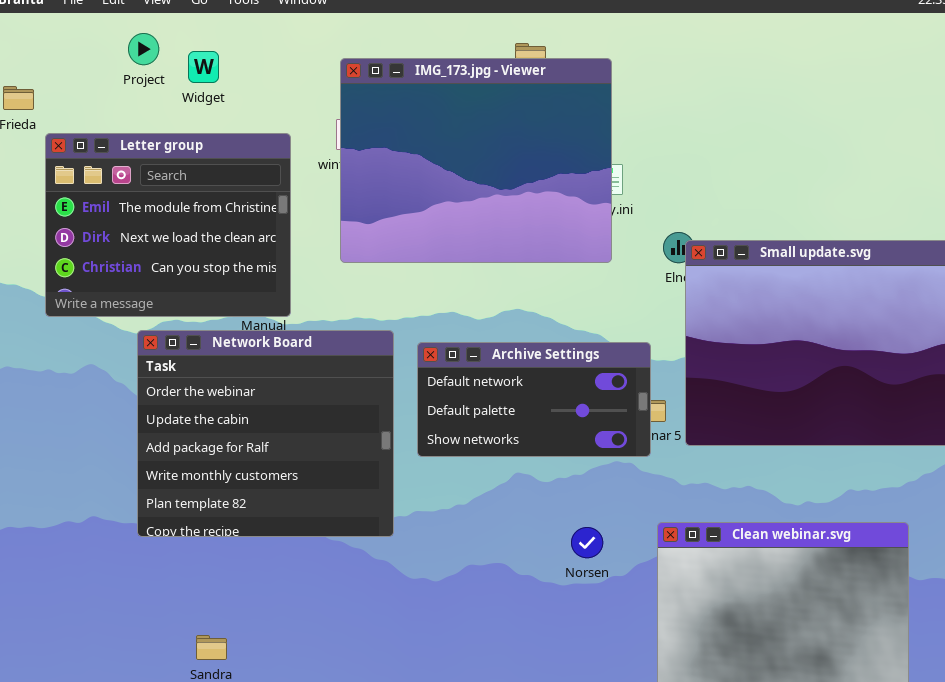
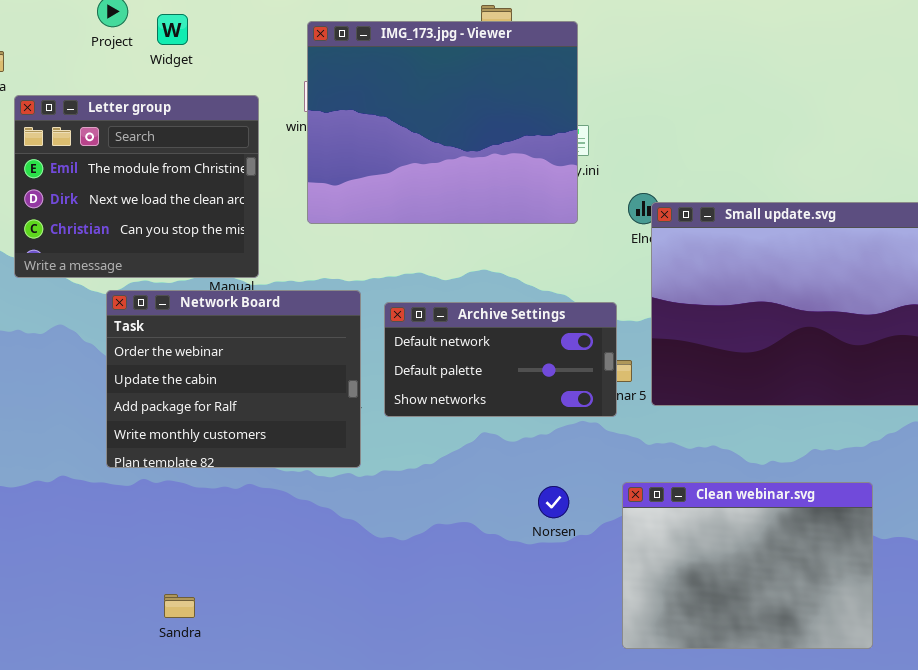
Network Board: [137,330,394,537] -> [106,290,361,468], resized

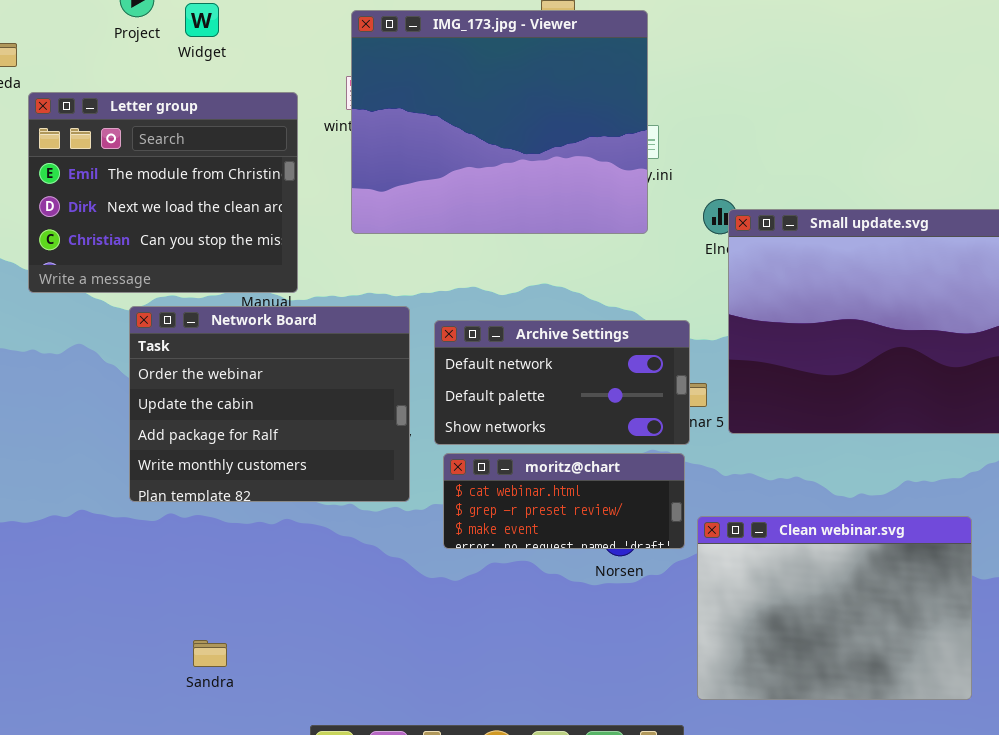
moritz@chart: none -> [443,453,685,549], opened

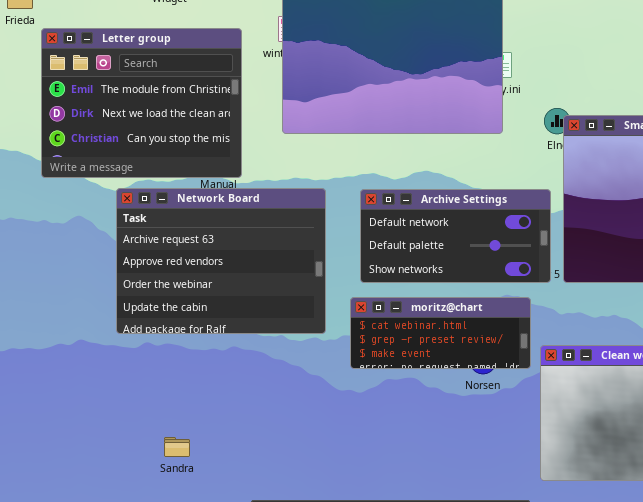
Network Board: [129,306,410,502] -> [116,188,326,334], scrolled up 2 rows
Archive Settings: [434,320,690,445] -> [360,189,551,283], moved

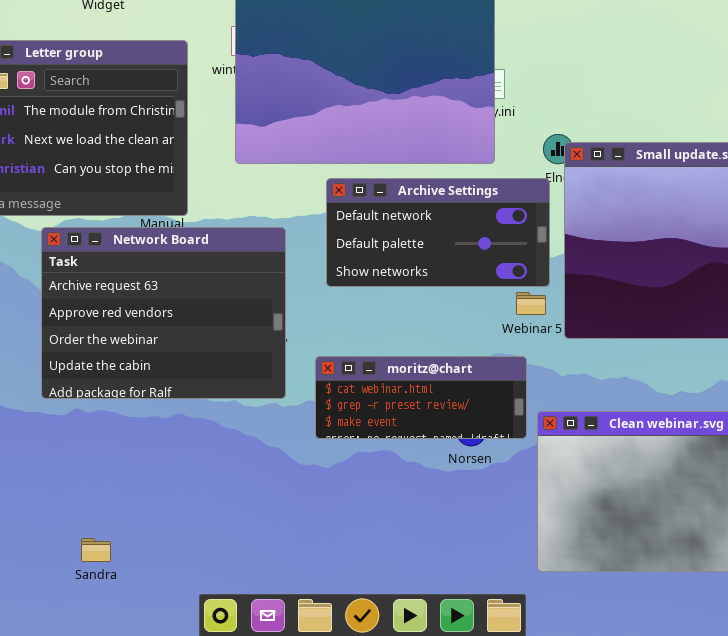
Archive Settings: [360,189,551,283] -> [326,178,550,287], moved
Sandra: [164,437,190,457] -> [81,538,111,562], moved

